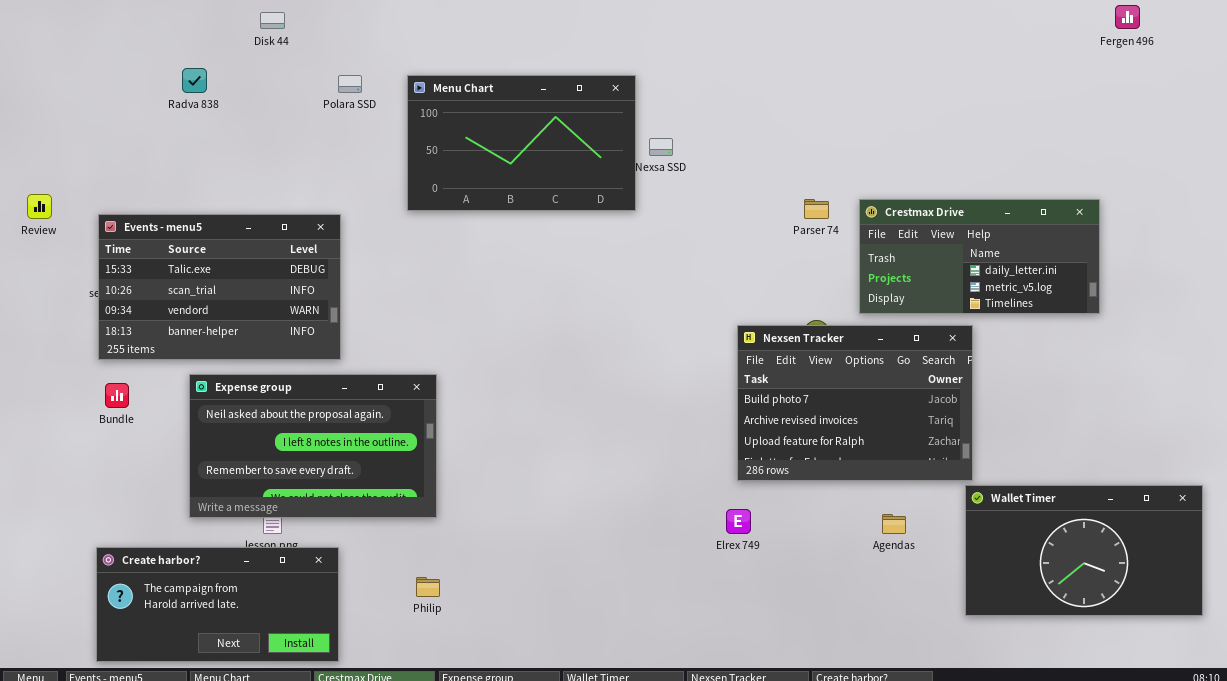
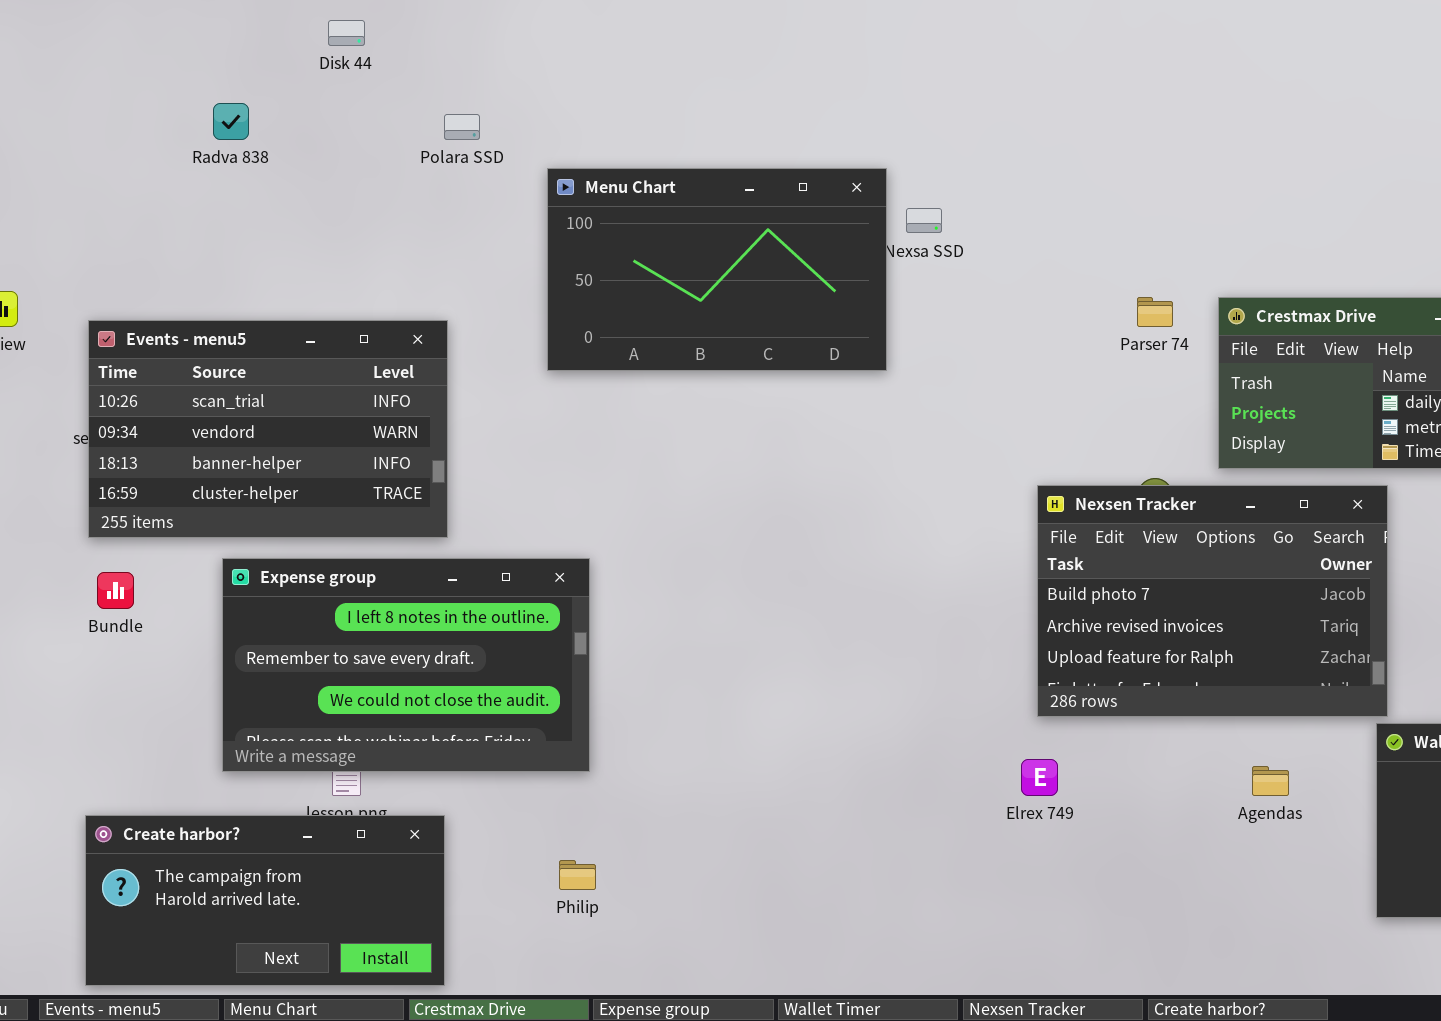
Menu Chart: [407,75,636,211] -> [547,168,887,371], moved
Events - menu5: [98,214,341,360] -> [88,320,448,538], scrolled down 1 row
Expense group: [189,374,437,518] -> [222,558,590,772], scrolled down 1 row

